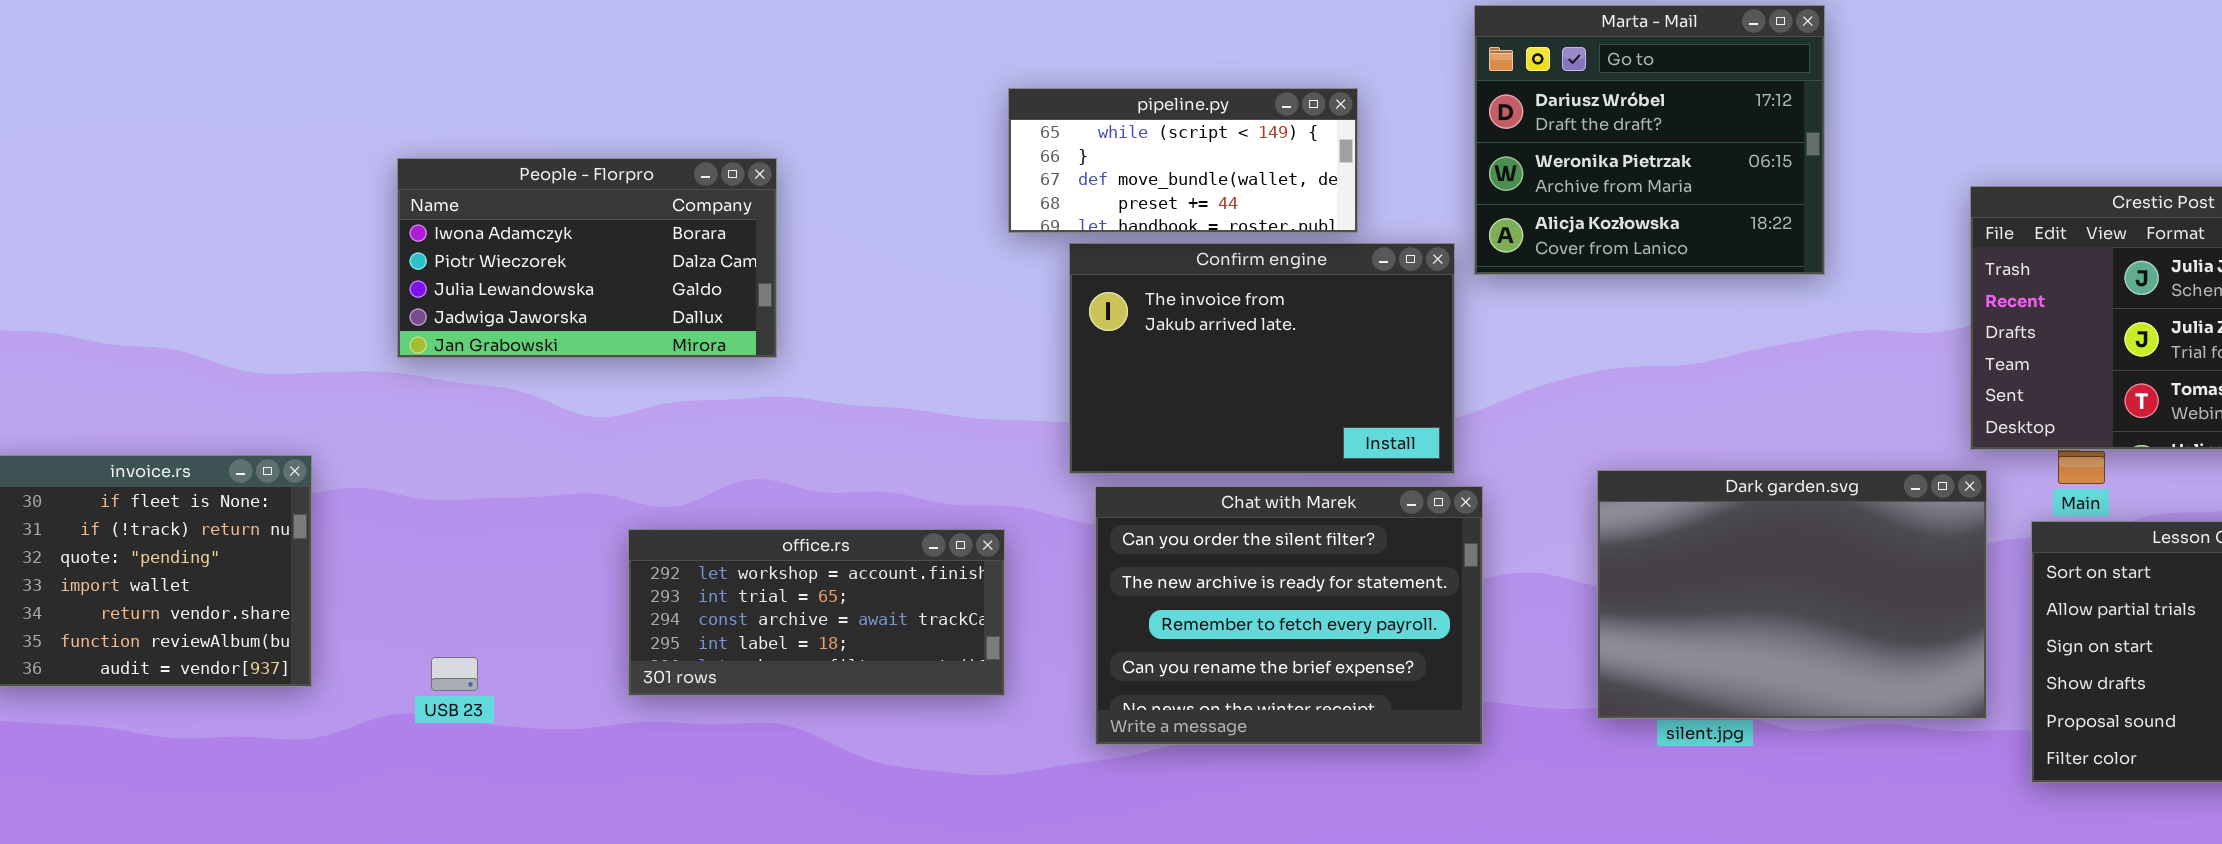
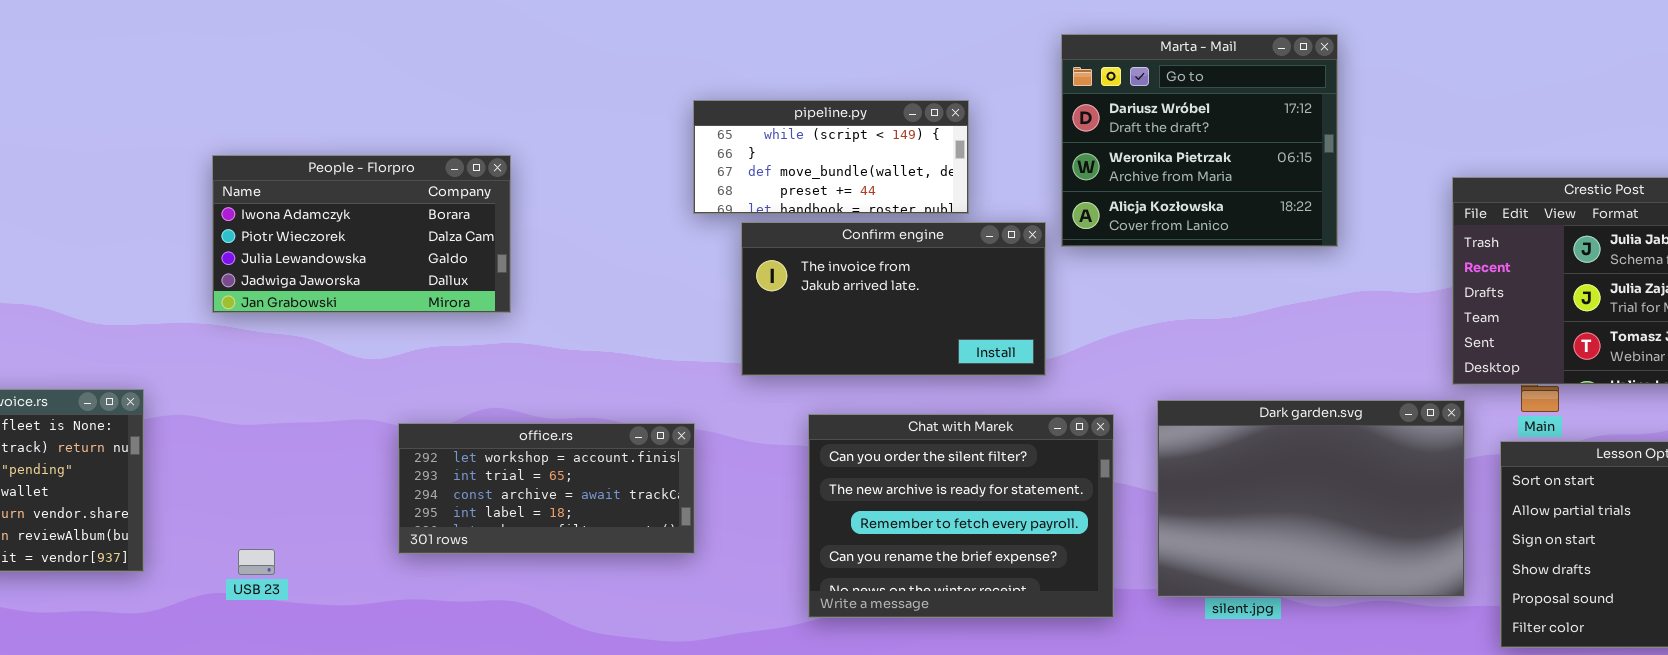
Confirm engine: [1069,243,1455,474] -> [741,222,1046,376], resized
Chat with Marek: [1095,486,1483,745] -> [808,414,1114,618], moved
office.rs: [628,529,1005,696] -> [398,423,695,554], moved

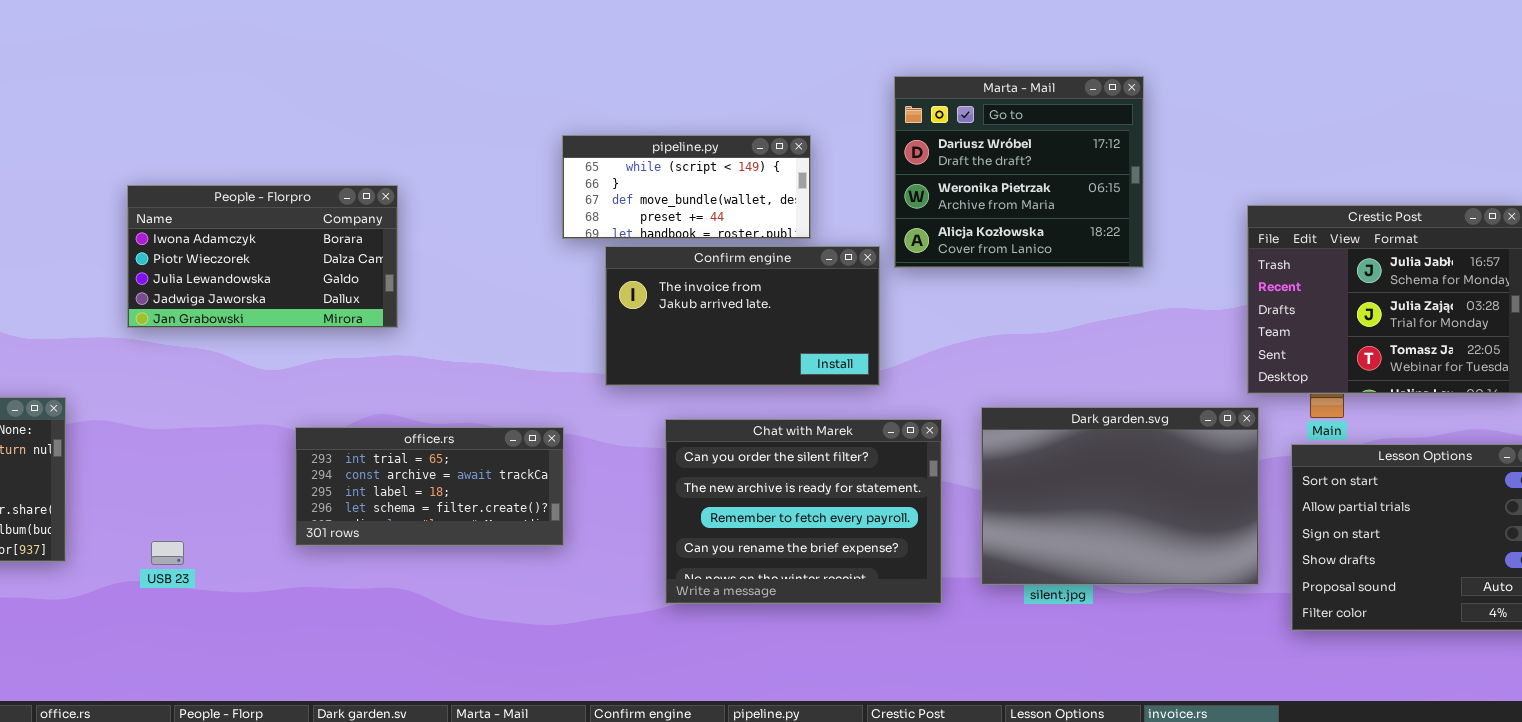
office.rs: [398,423,695,554] -> [295,427,564,546], scrolled down 1 row

